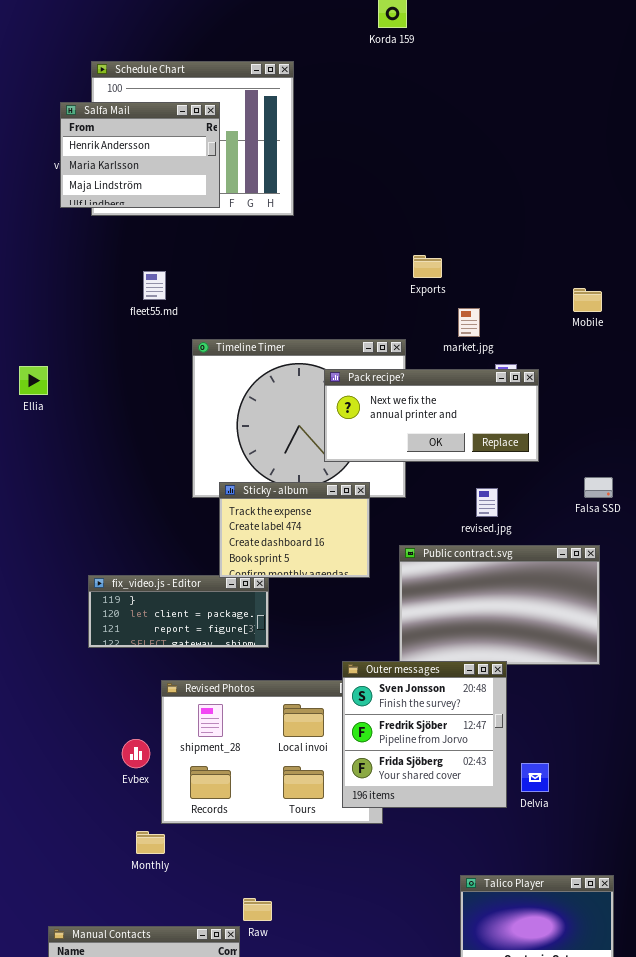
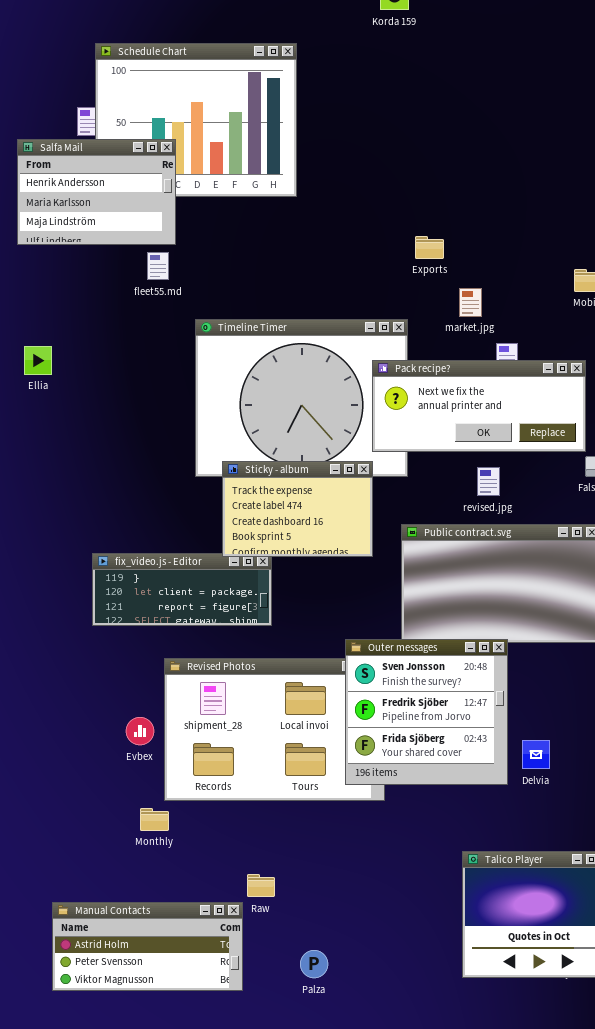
Salfa Mail: [60,102,220,208] -> [17,139,176,245], moved
Pack recipe?: [324,369,539,462] -> [372,360,586,452], moved

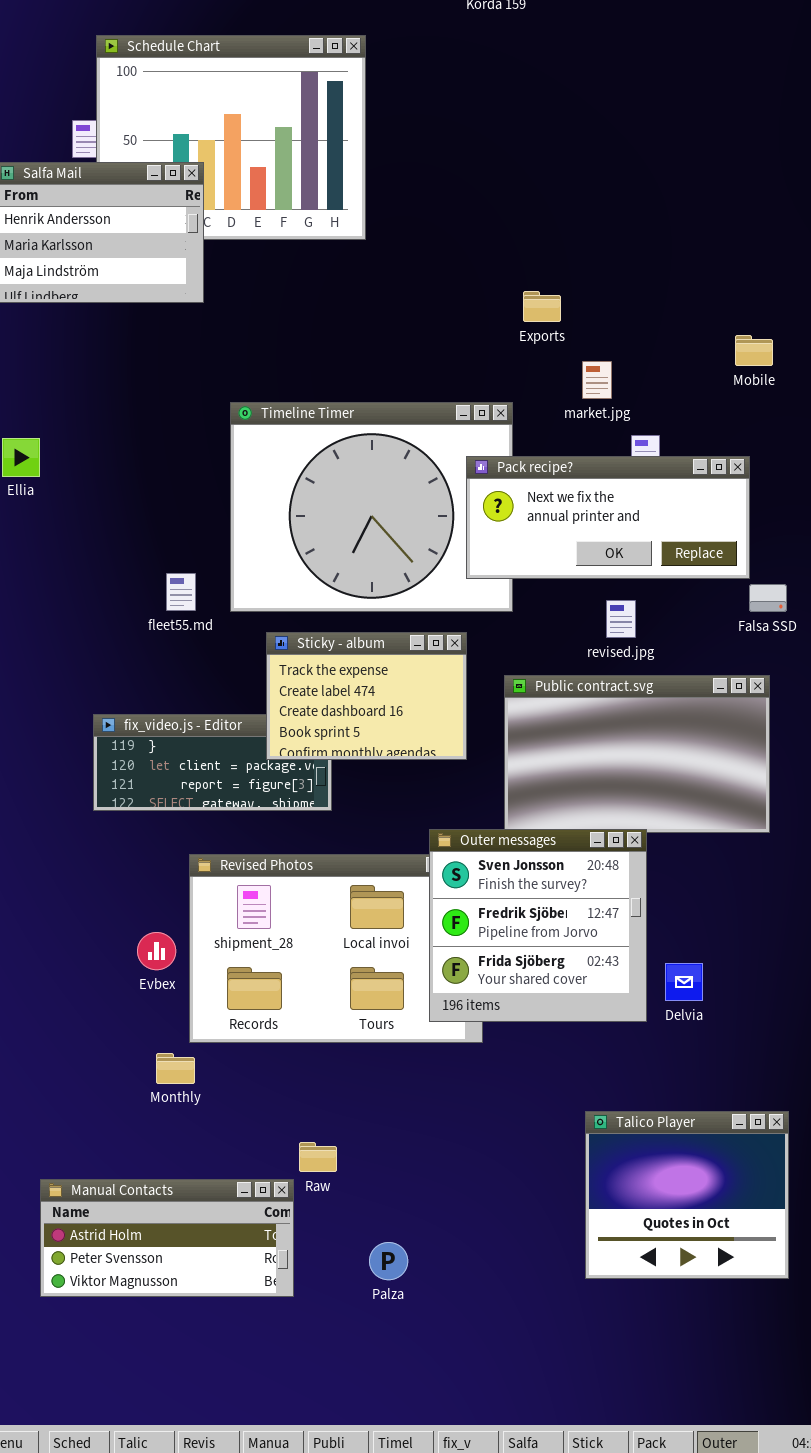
fleet55.md: [147,252,169,280] -> [166,573,196,611], moved
Sticky - album: [222,461,373,557] -> [266,632,467,760], moved

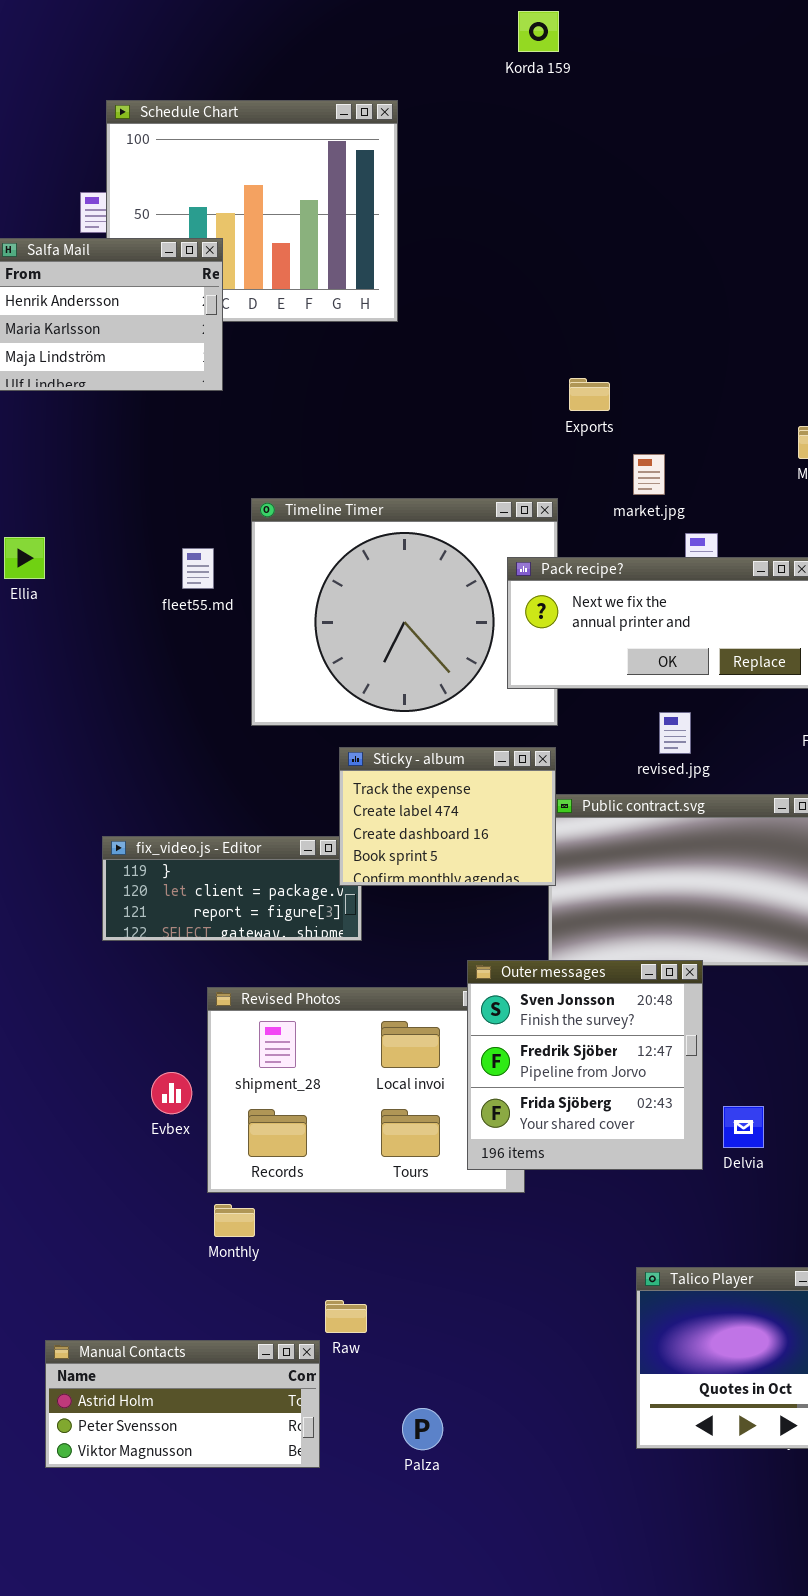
fleet55.md: [166,573,196,611] -> [182,548,214,589], moved
Sticky - album: [266,632,467,760] -> [339,747,556,886], moved
Monthly: [156,1053,195,1084] -> [214,1204,255,1237], moved

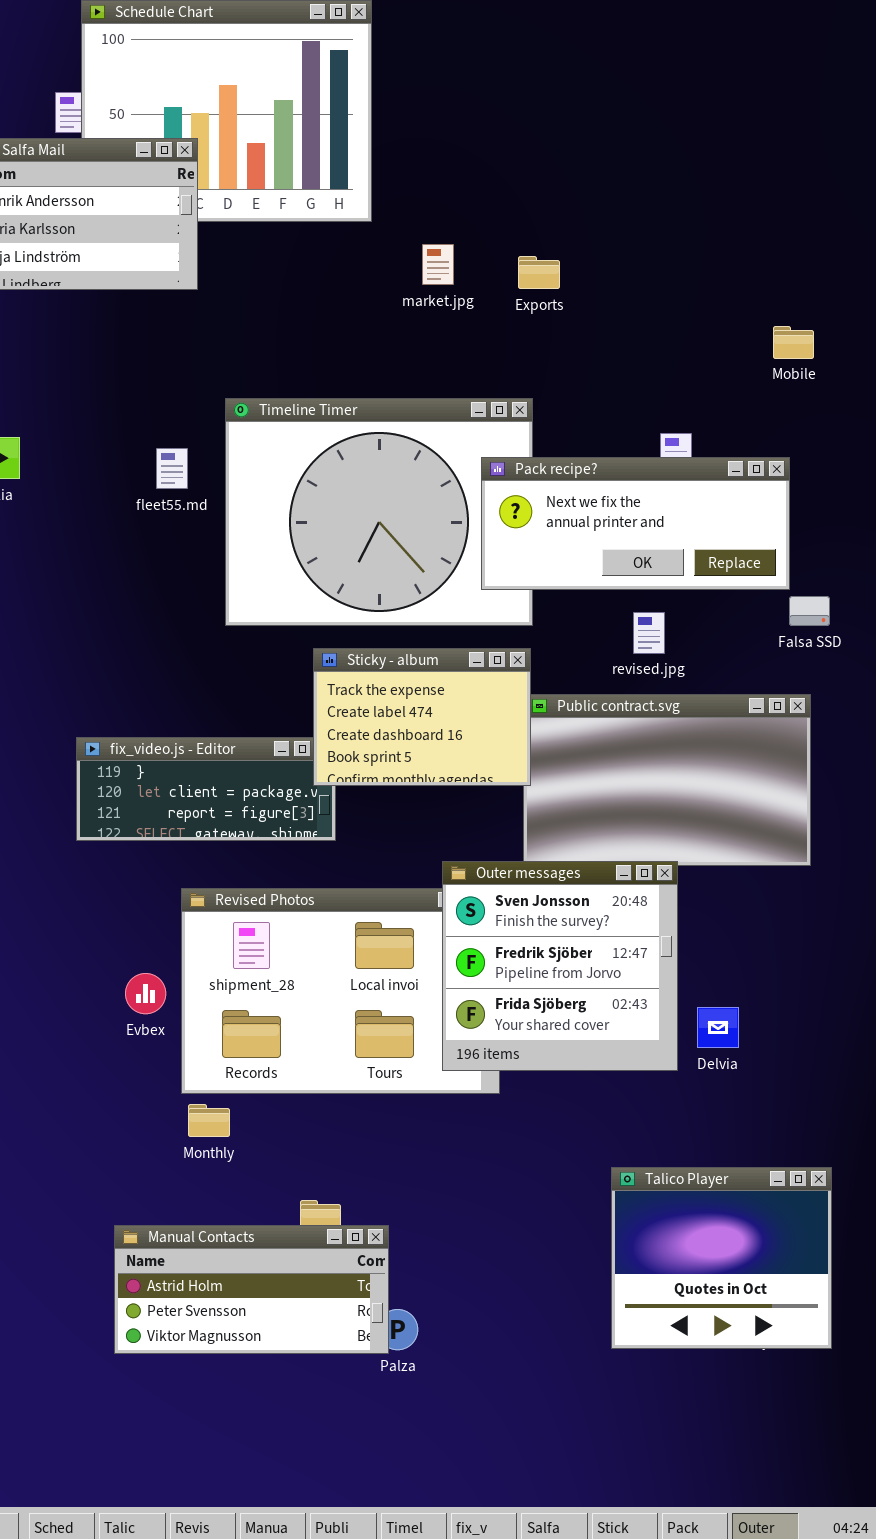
Exports: [569,378,610,411] -> [518,256,560,289], moved
market.jpg: [633,454,665,495] -> [422,244,454,285], moved
Manual Contacts: [45,1340,320,1468] -> [114,1225,389,1354], moved

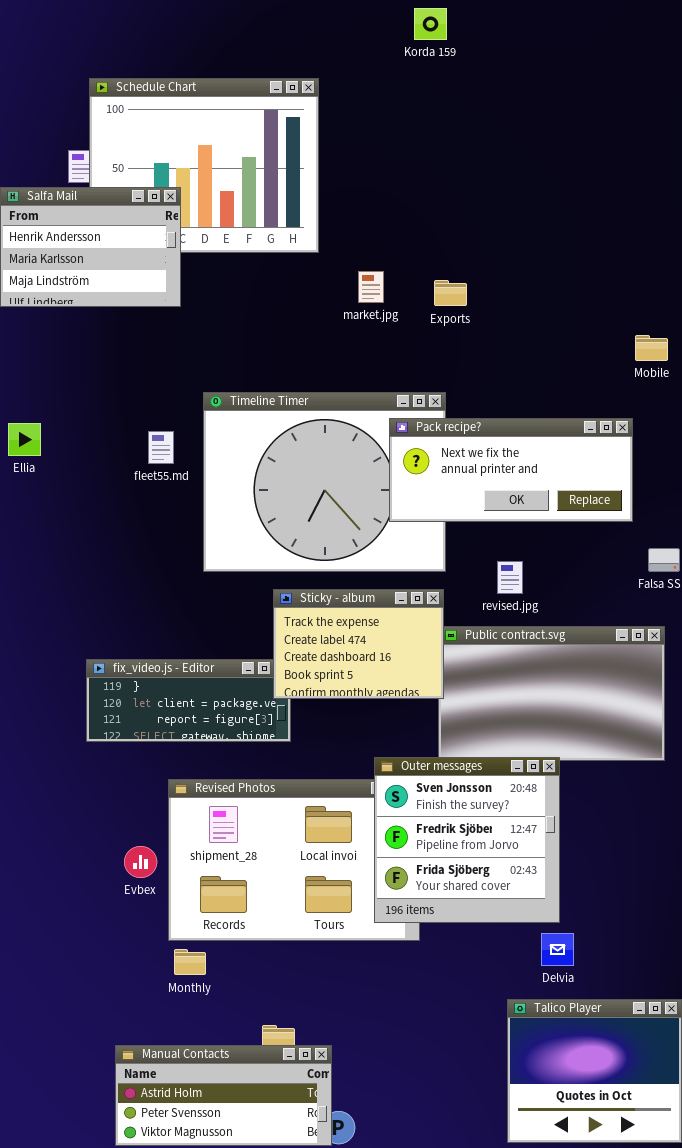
Pack recipe?: [481,457,790,590] -> [389,418,633,522], moved
revised.jpg: [633,612,665,654] -> [497,561,523,594], moved
Delvia: [697,1007,739,1048] -> [541,933,574,966], moved

